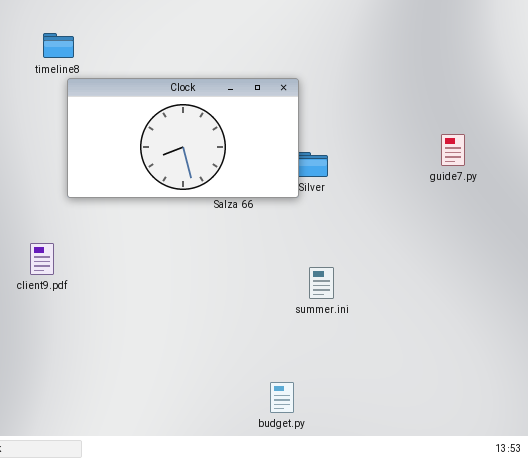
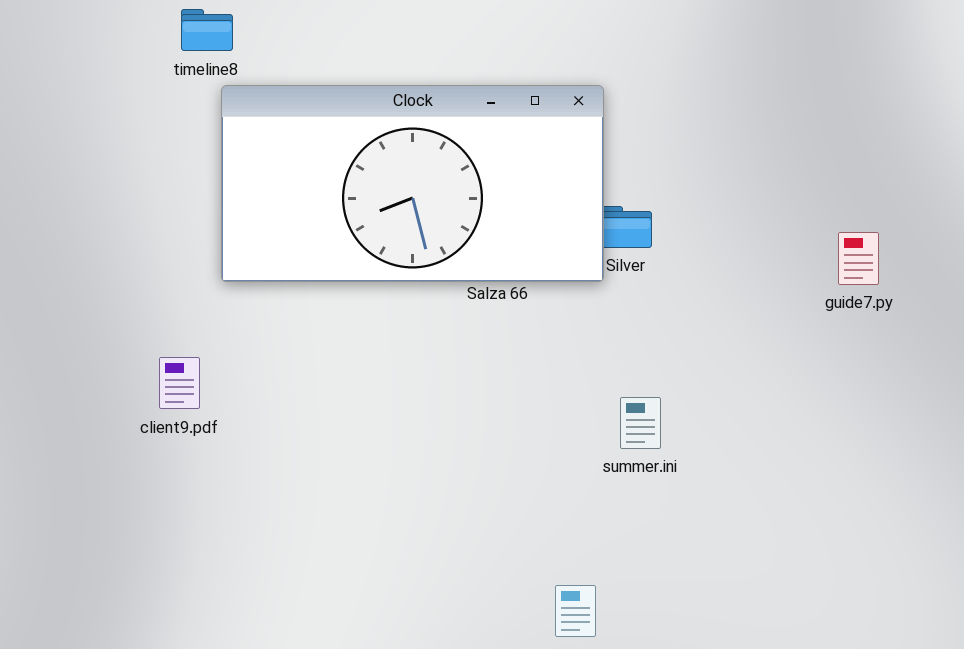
guide7.py: [441,134,465,166] -> [838,232,879,285], moved

